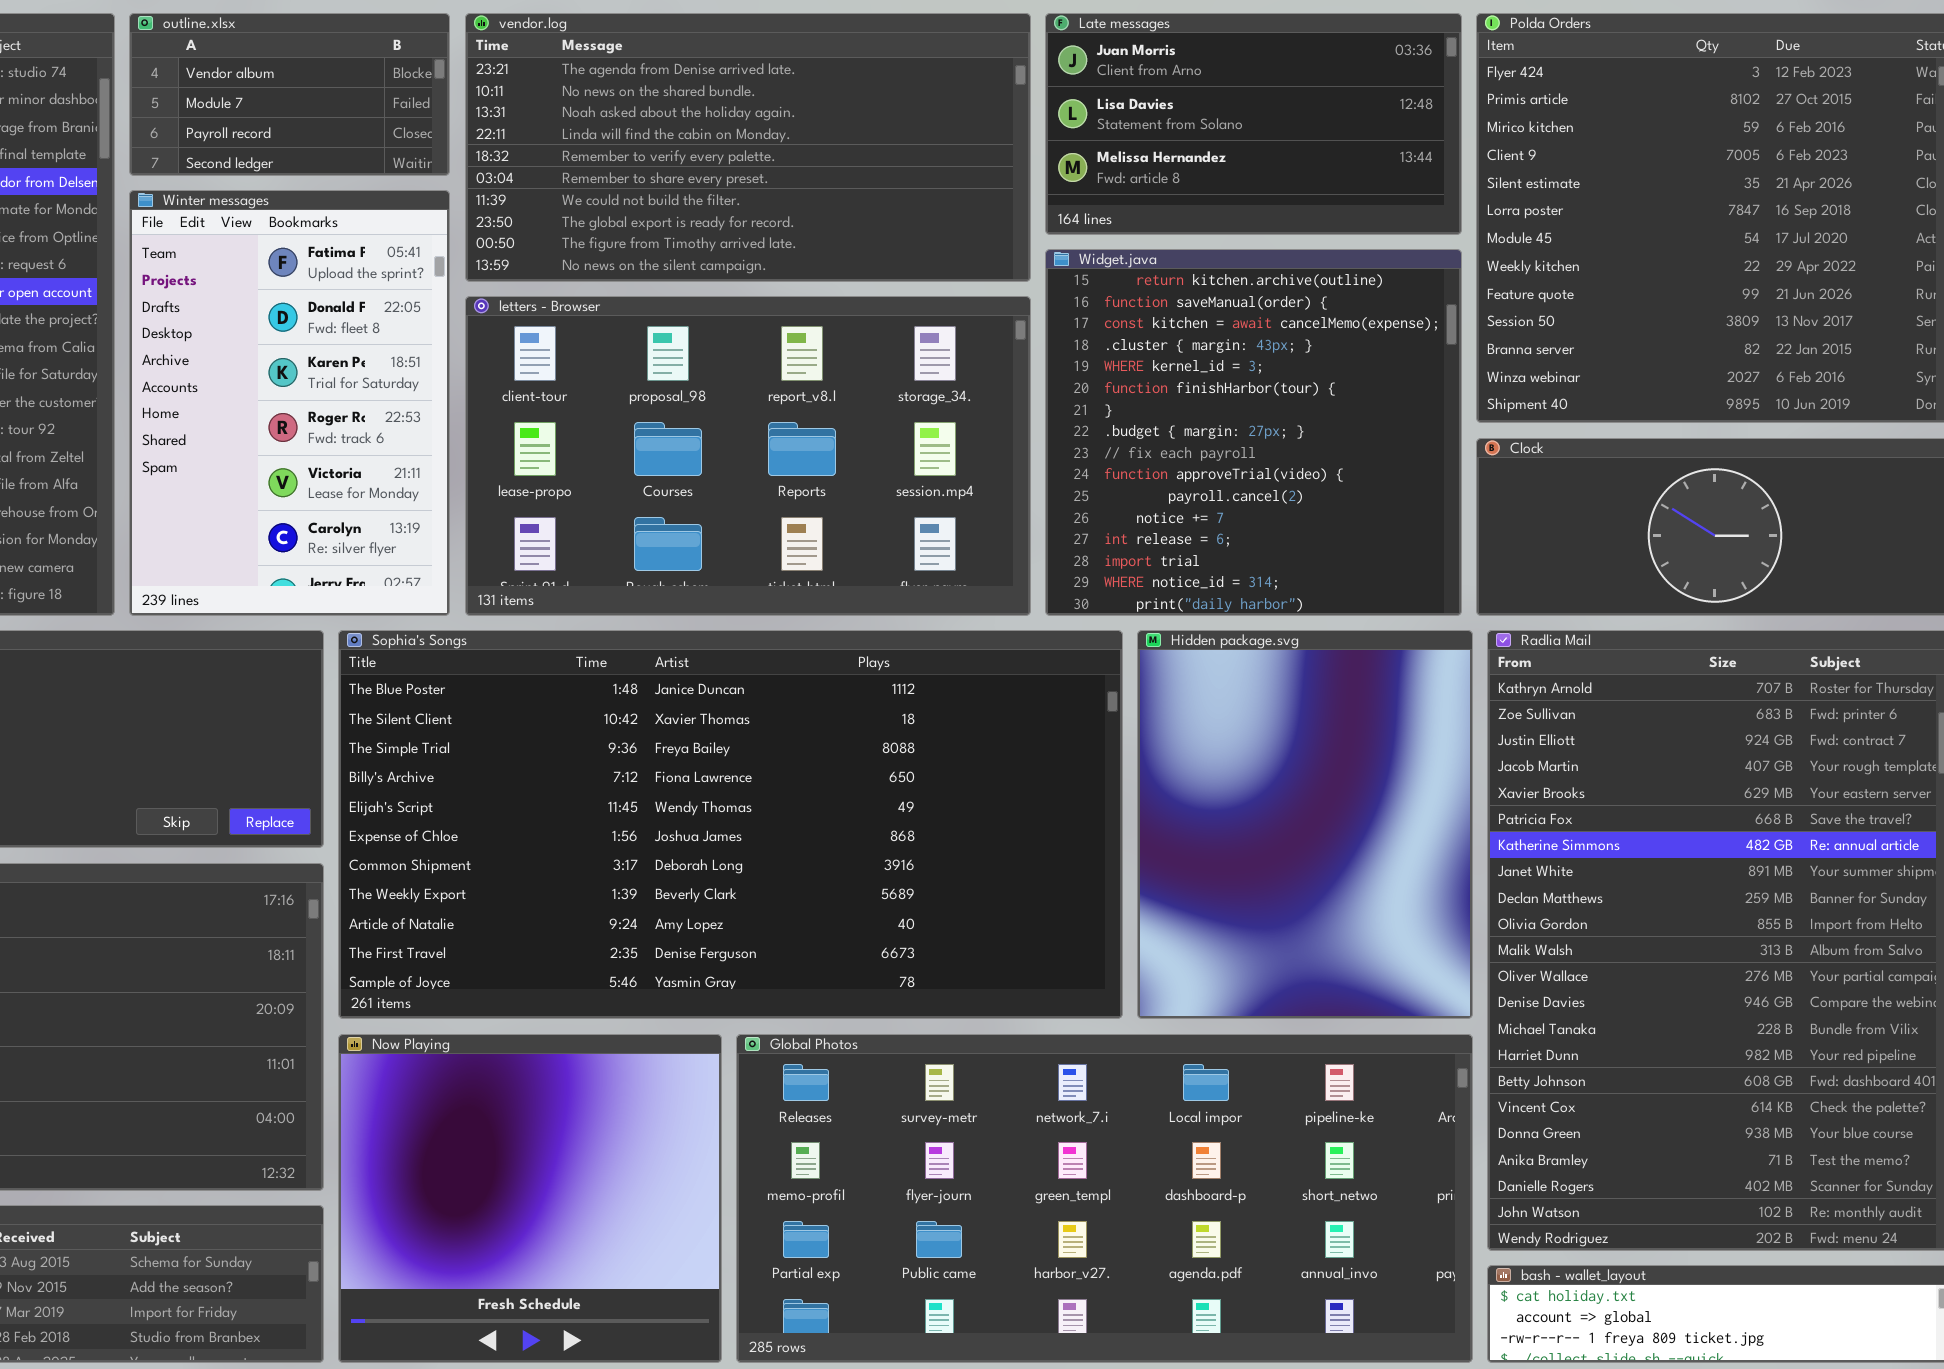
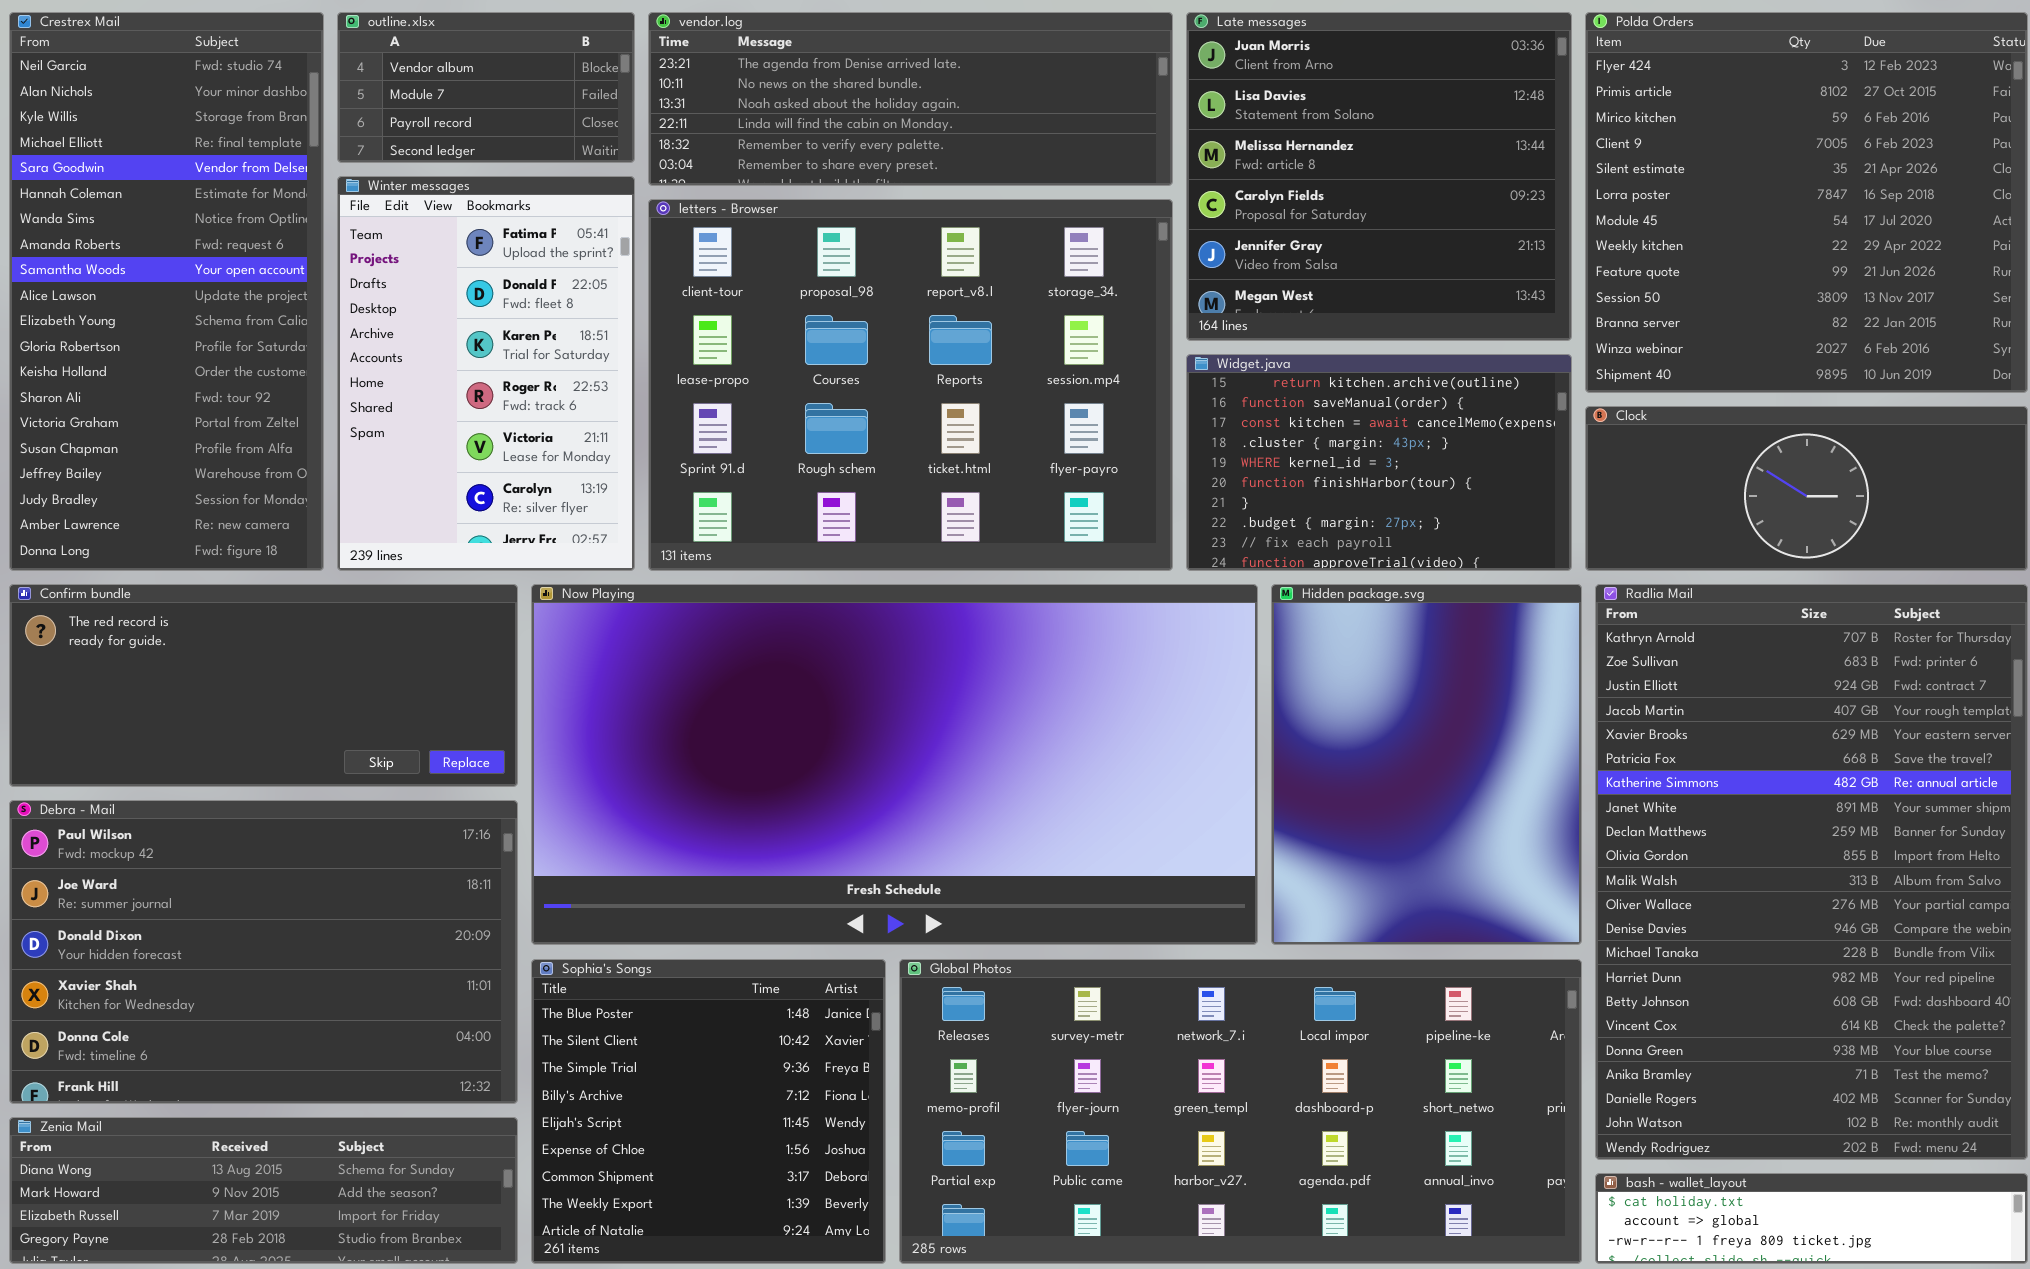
vendor.log: [465,13,1031,282] -> [648,12,1173,186], resized
Late messages: [1045,13,1462,235] -> [1186,12,1572,341], resized
Widget.java: [1045,249,1462,616] -> [1186,354,1572,571], resized
letters - Browser: [465,296,1031,616] -> [648,199,1173,571], resized
Sophia's Songs: [338,630,1123,1019] -> [531,959,886,1264], moved, resized
Now Playing: [338,1034,722,1363] -> [531,584,1258,945], moved, resized

